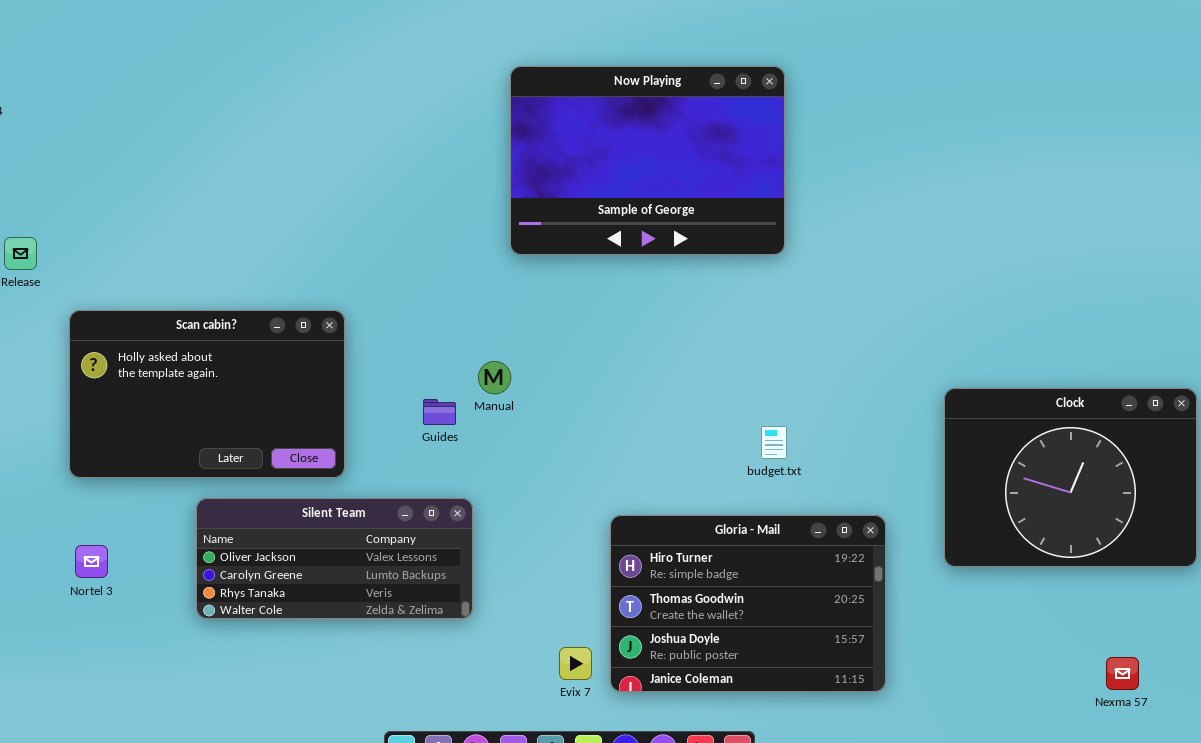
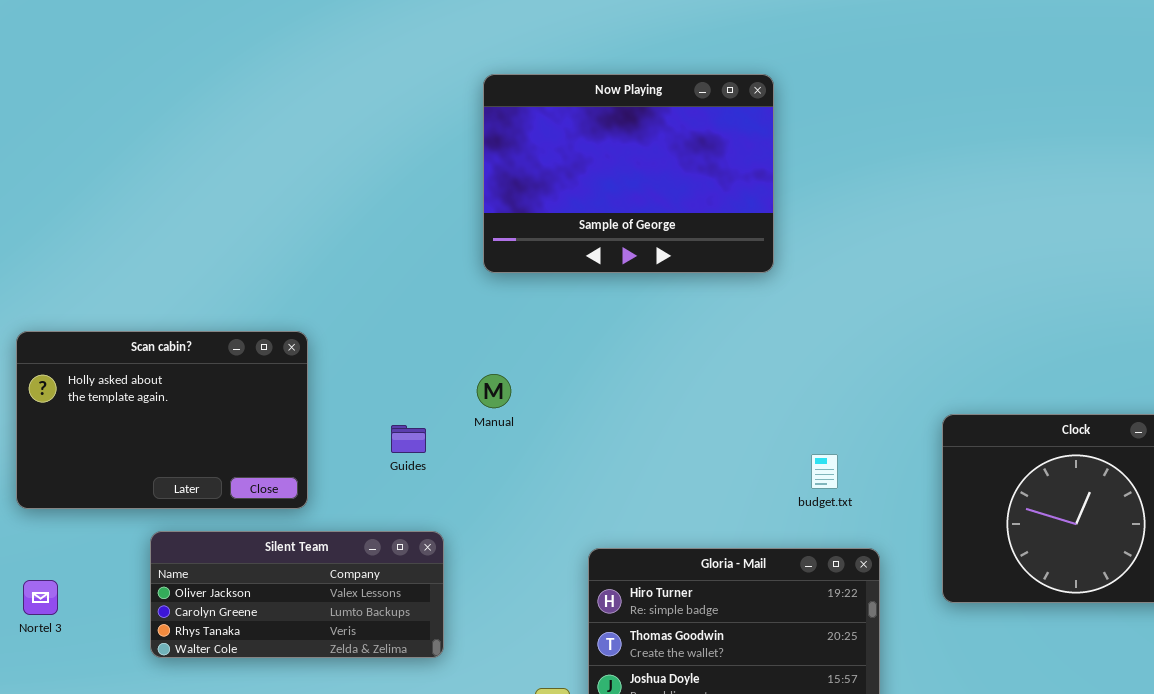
Manual: [478,361,511,394] -> [477,374,511,408], moved
budget.txt: [761,426,787,459] -> [811,454,838,489], moved

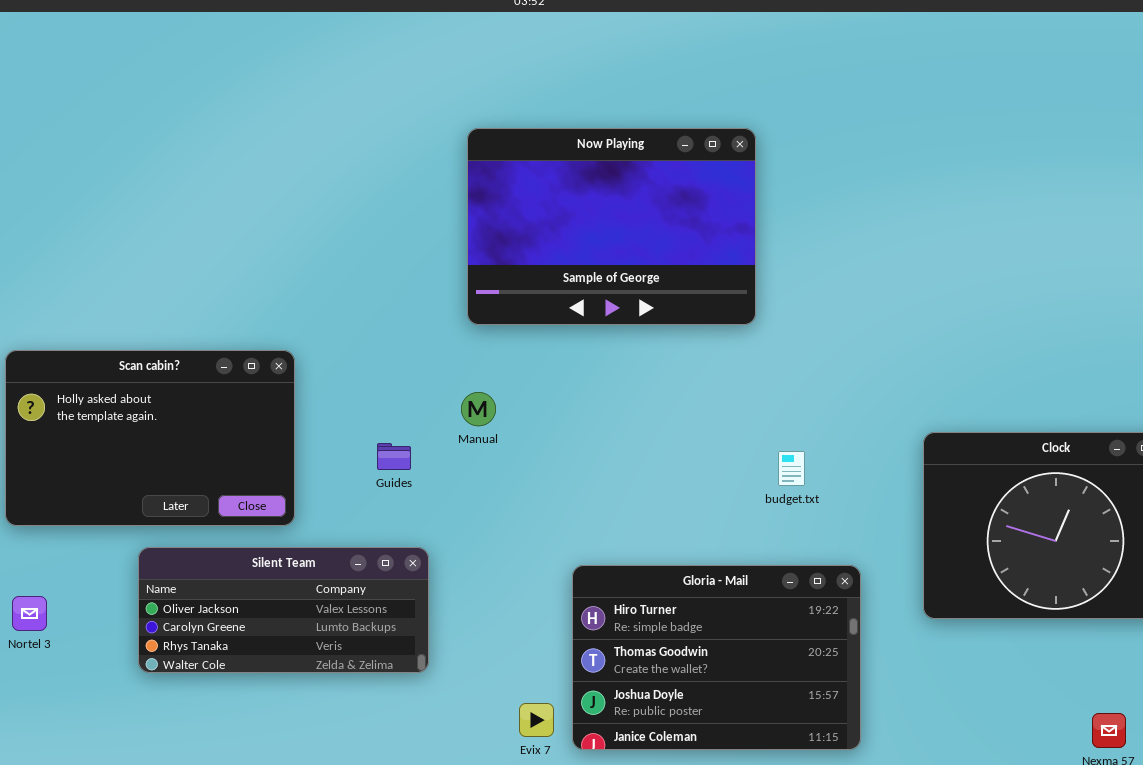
Now Playing: [483,74,774,273] -> [467,128,756,325], moved
budget.txt: [811,454,838,489] -> [778,451,805,486], moved

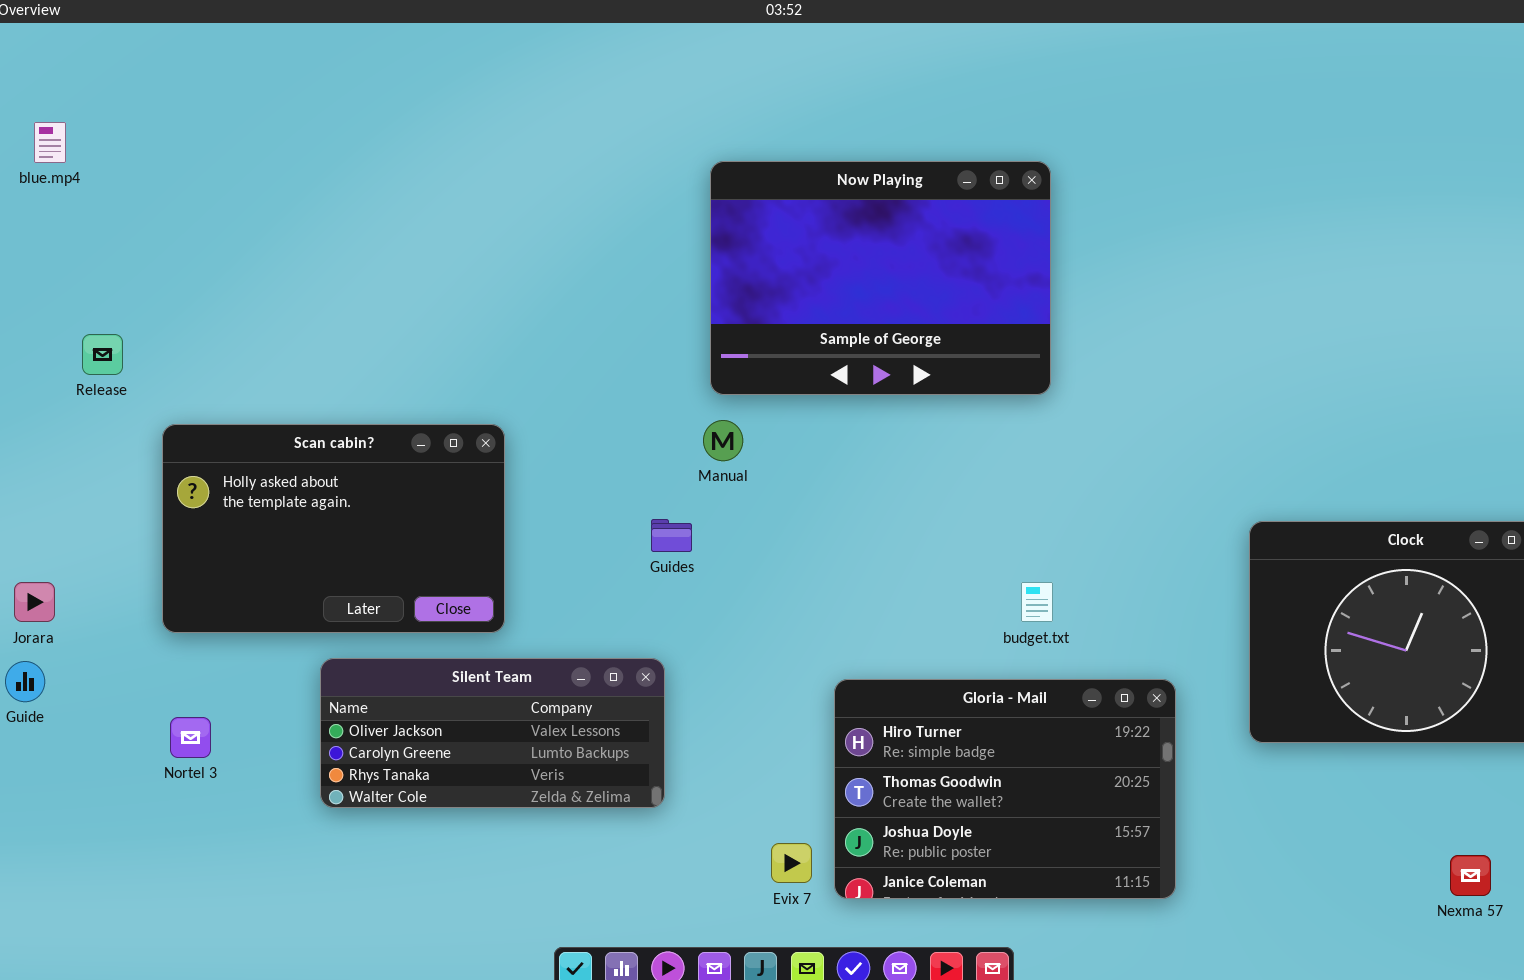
Manual: [461,392,496,426] -> [703,420,743,461], moved
Guides: [377,443,411,470] -> [651,519,692,552], moved
budget.txt: [778,451,805,486] -> [1021,582,1053,622], moved

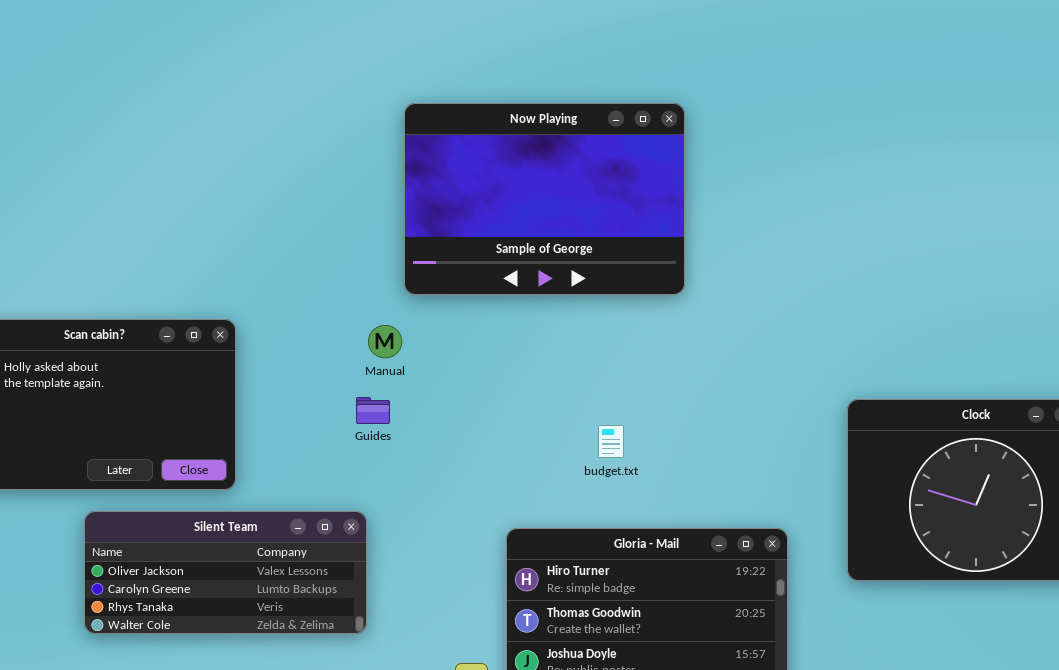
Manual: [703,420,743,461] -> [368,325,402,358], moved
budget.txt: [1021,582,1053,622] -> [598,425,624,458], moved

